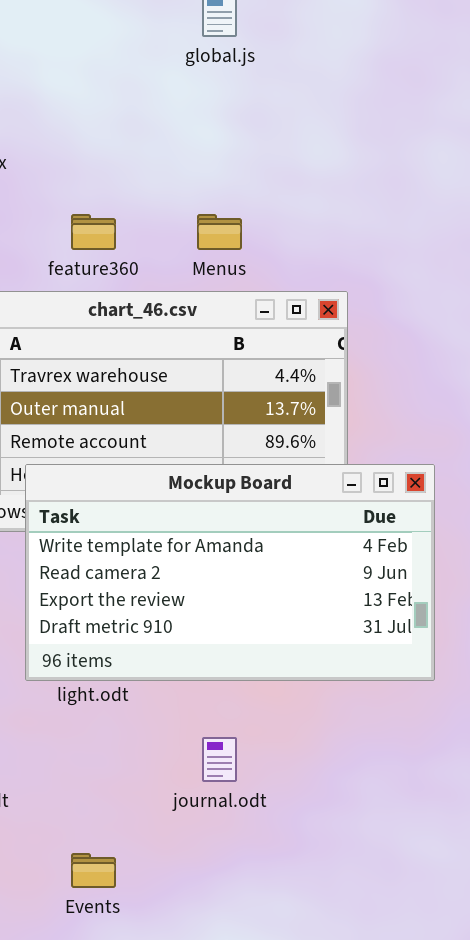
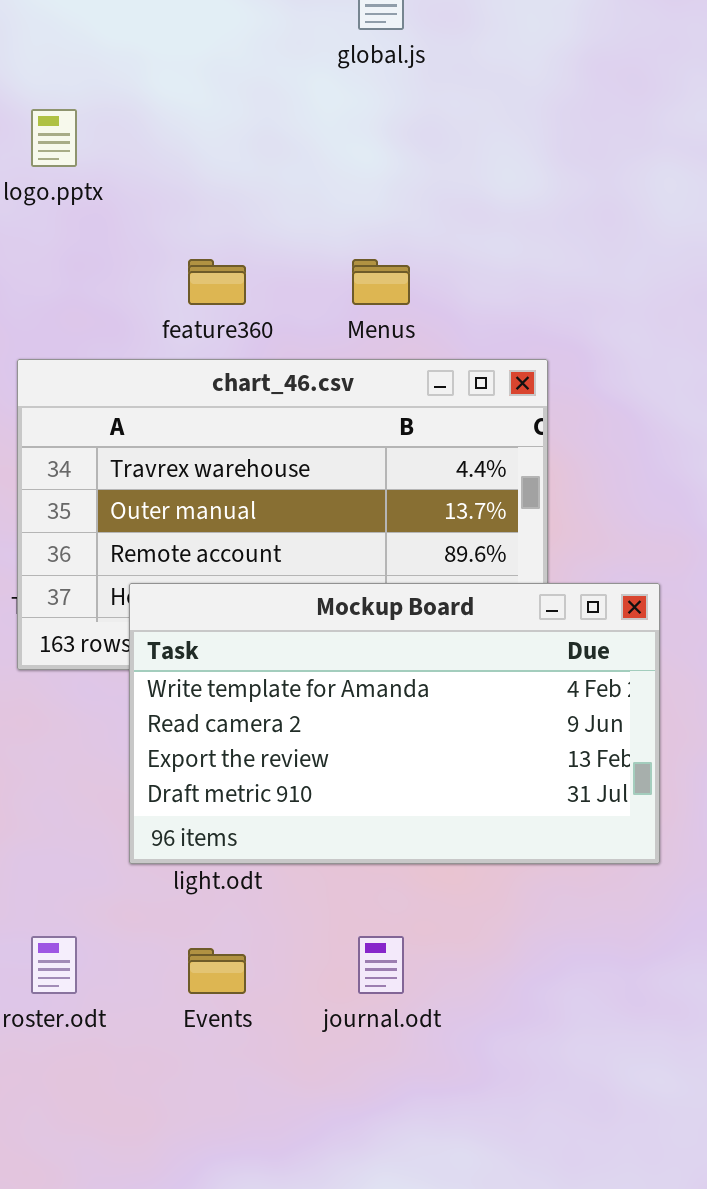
Events: [71,853,116,888] -> [188,948,246,994], moved

